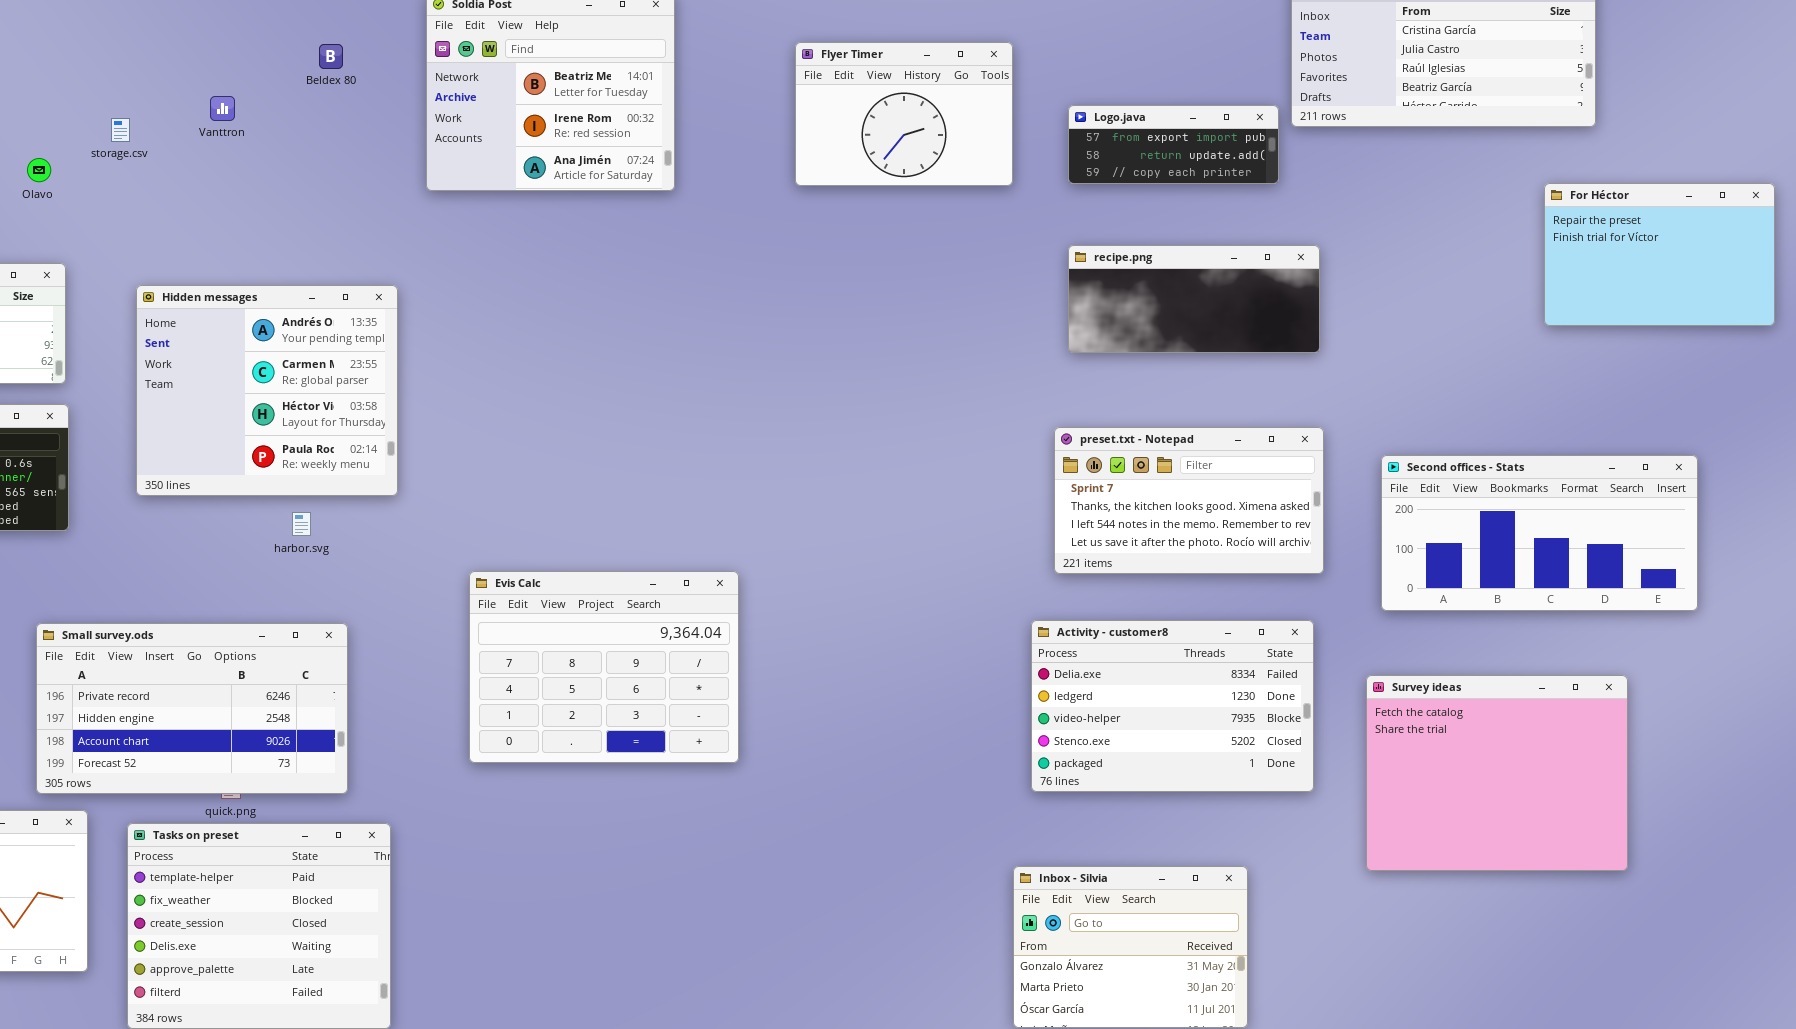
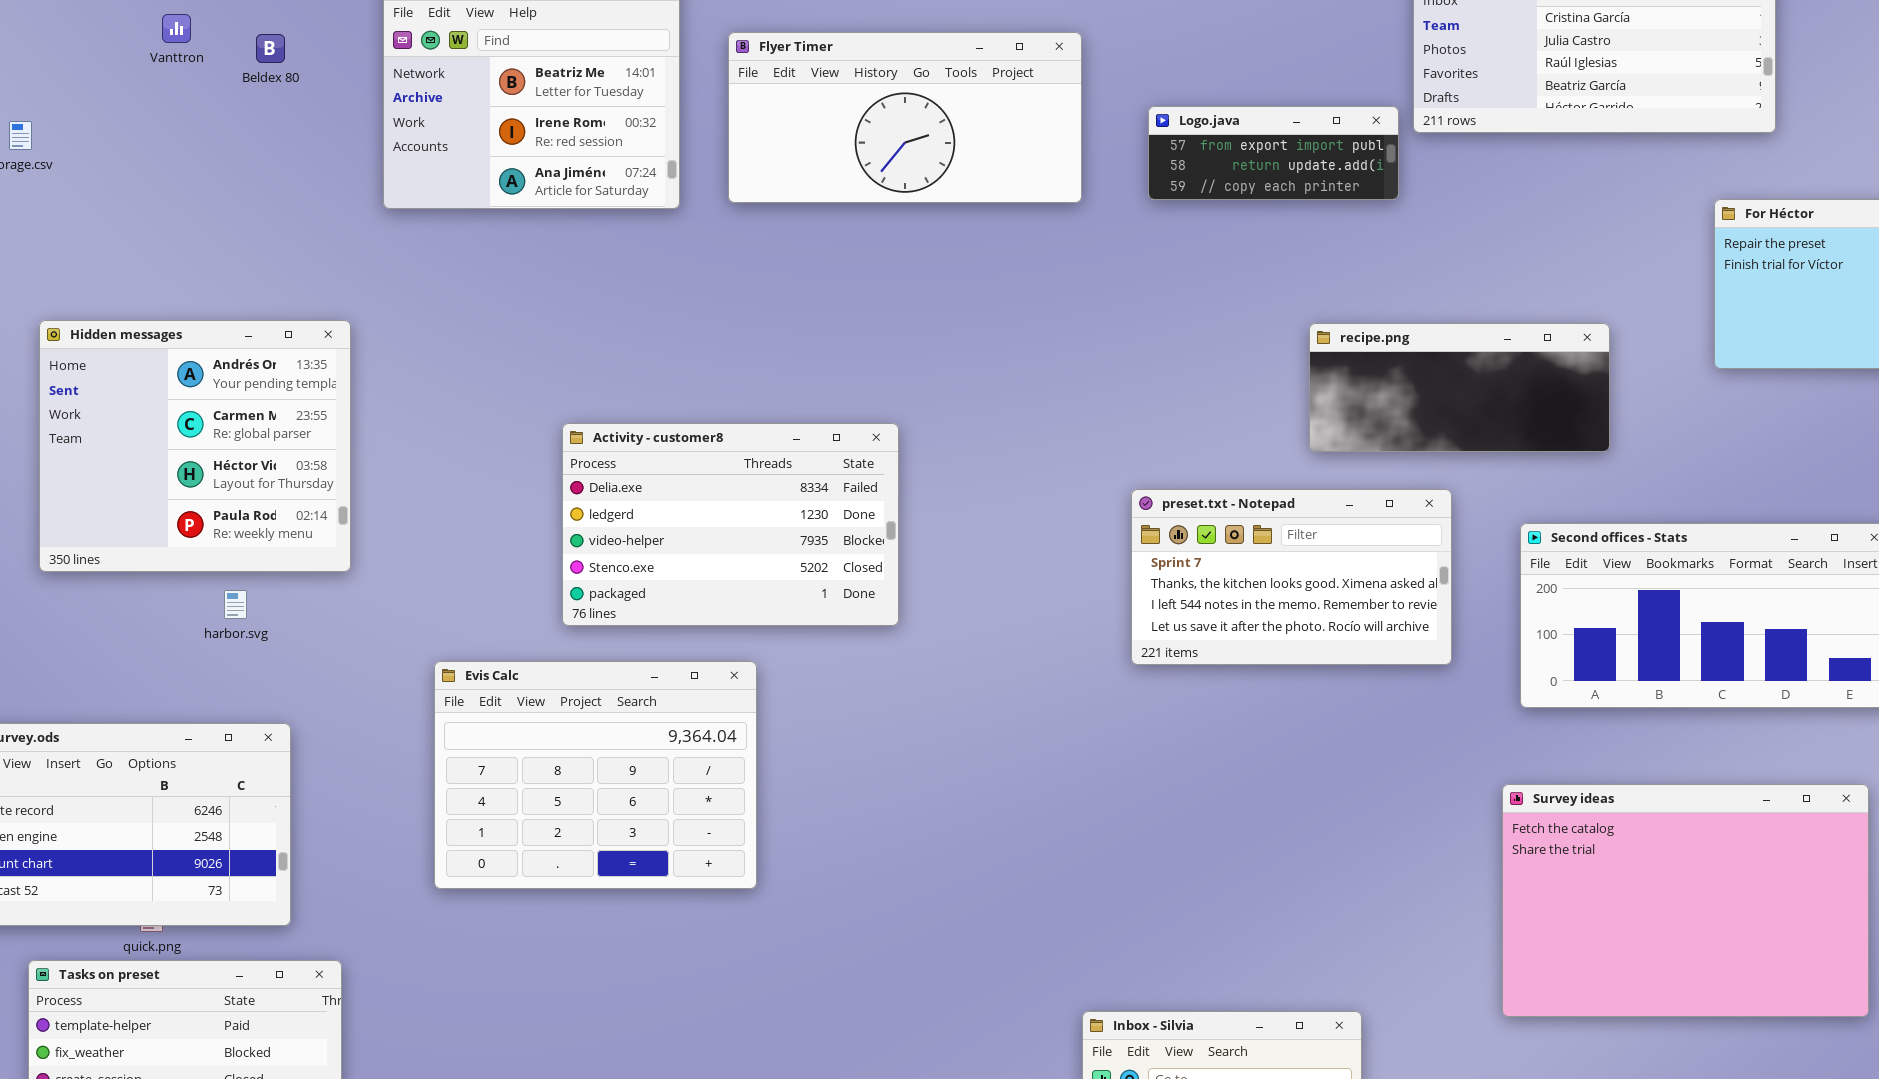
Flyer Timer: [795,42,1013,186] -> [728,32,1082,203], resized
Vanttron: [210,96,235,121] -> [162,14,191,43], moved
recipe.png: [1068,245,1320,353] -> [1309,323,1610,452], moved
Activity - customer8: [1031,620,1314,792] -> [562,423,899,626], moved
Survey ideas: [1366,675,1628,871] -> [1502,784,1869,1017], resized

